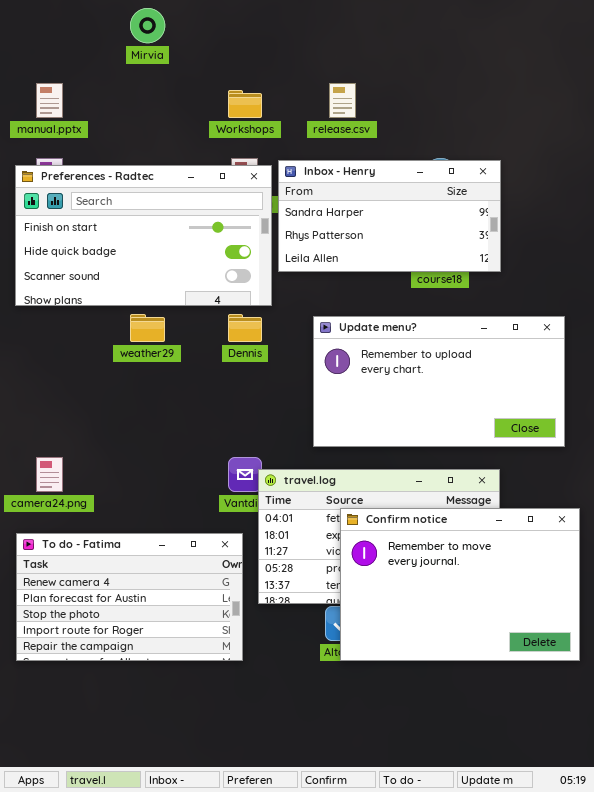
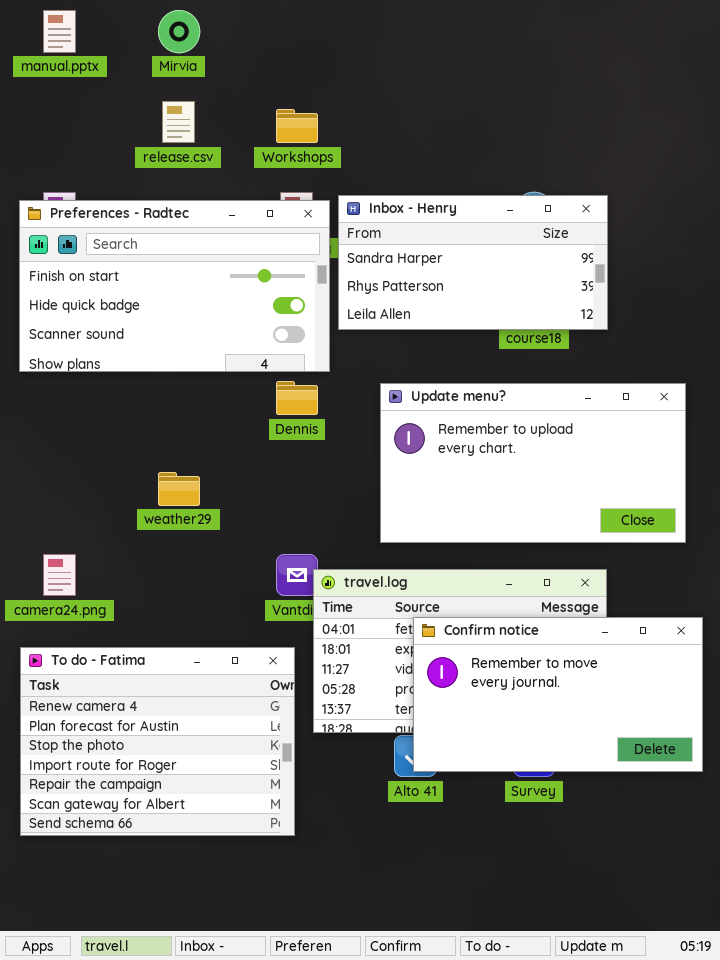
manual.pptx: [36,83,63,118] -> [43,10,76,53], moved
release.csv: [329,83,356,118] -> [162,101,195,143], moved
weather29: [130,314,165,342] -> [158,472,200,506], moved
Confirm notice: [340,508,580,661] -> [413,617,703,772], resized
To do - Fatima: [16,533,243,661] -> [20,647,295,836], resized

